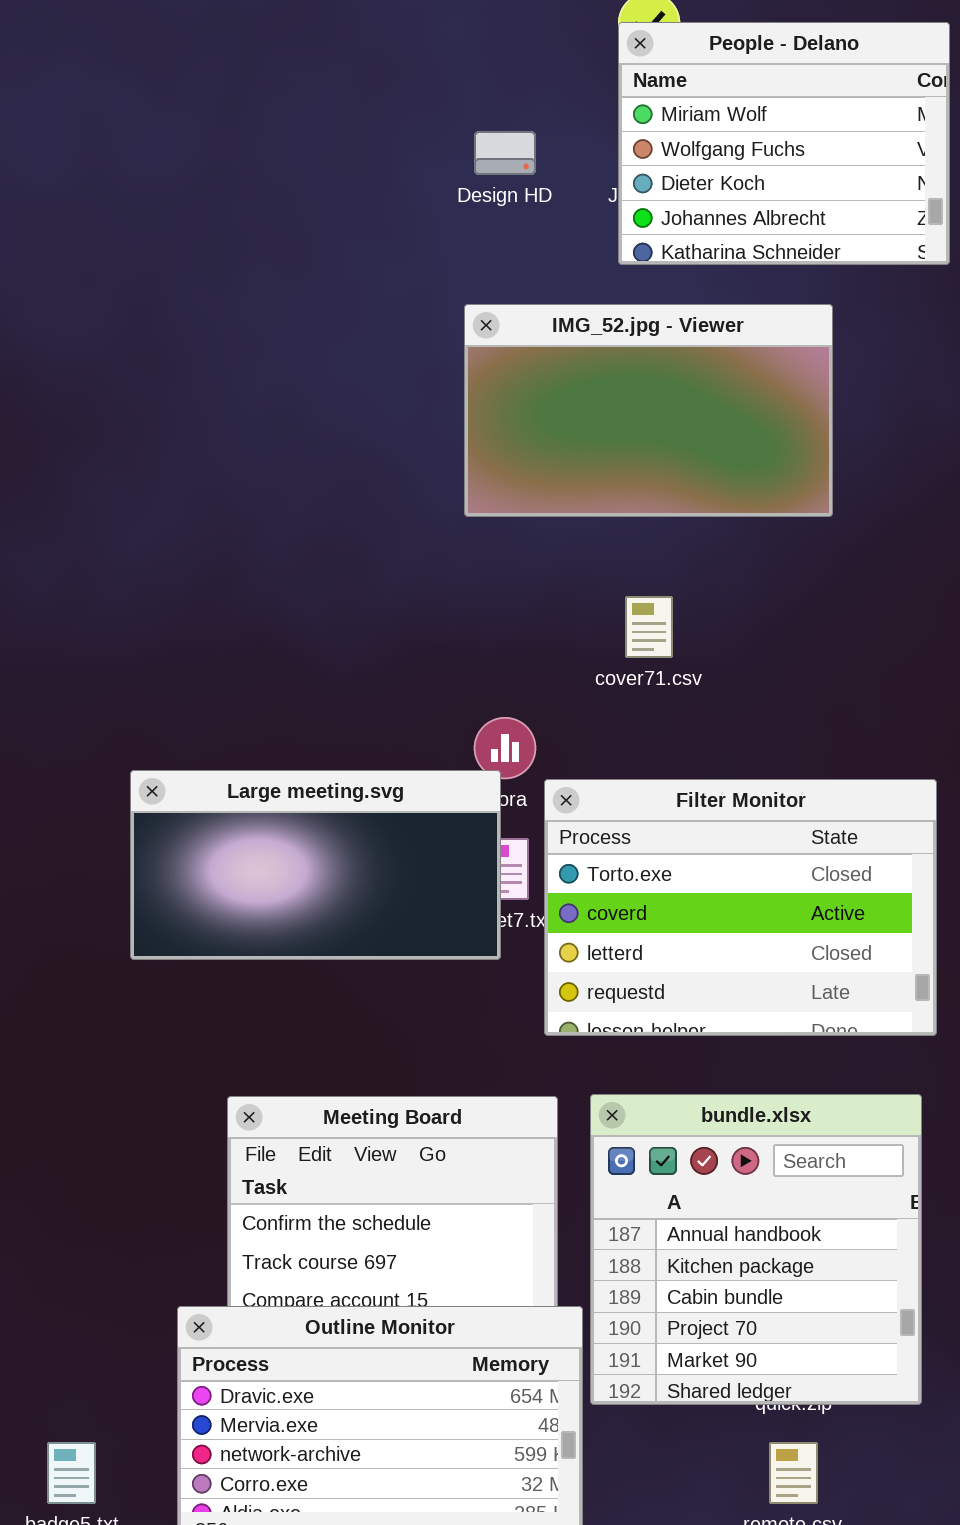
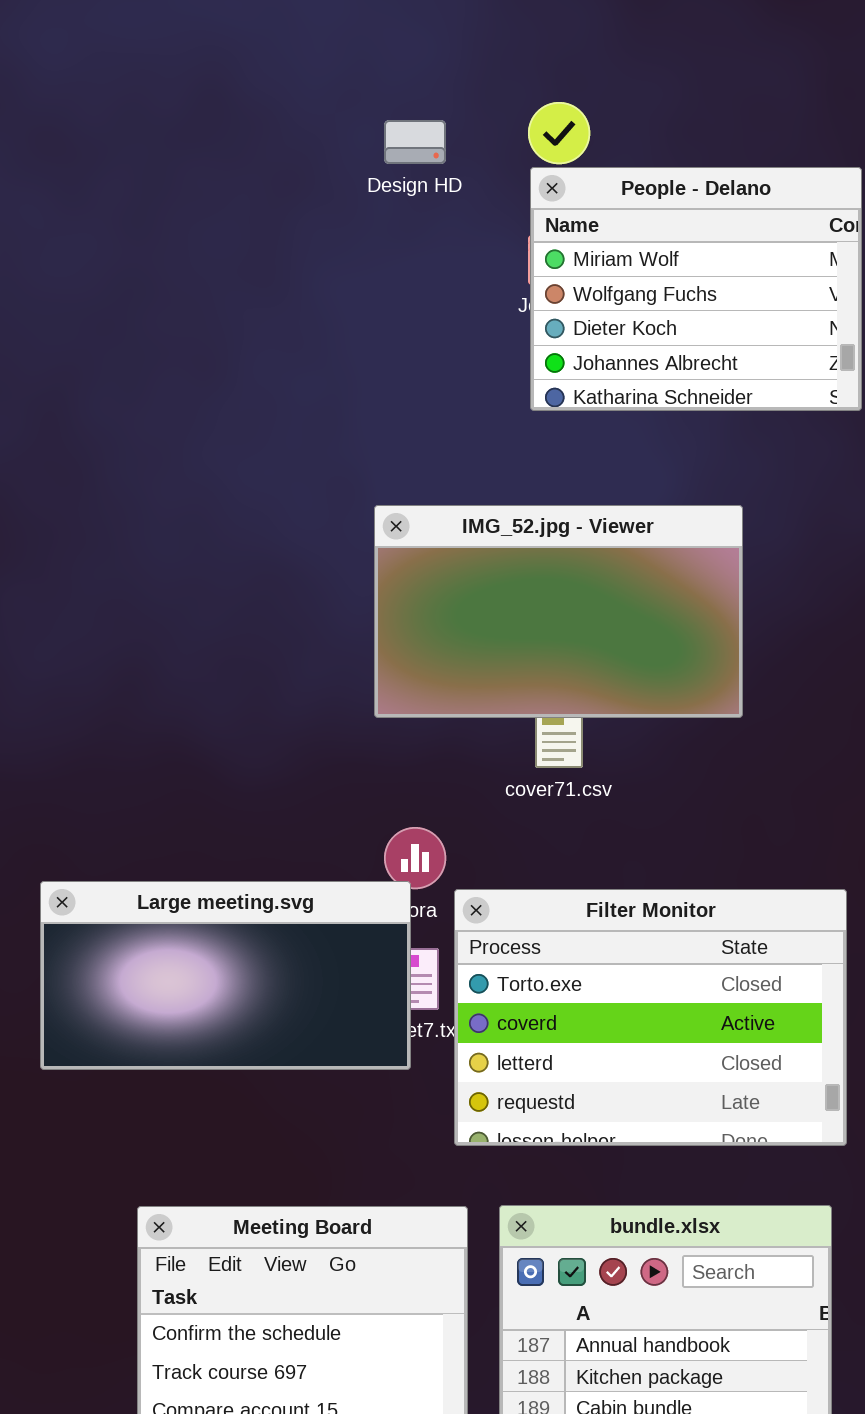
People - Delano: [618,22,950,265] -> [530,167,862,411], moved
Design HD: [474,131,536,175] -> [384,120,446,164], moved
IMG_52.jpg - Viewer: [464,304,833,517] -> [374,505,743,718], moved

